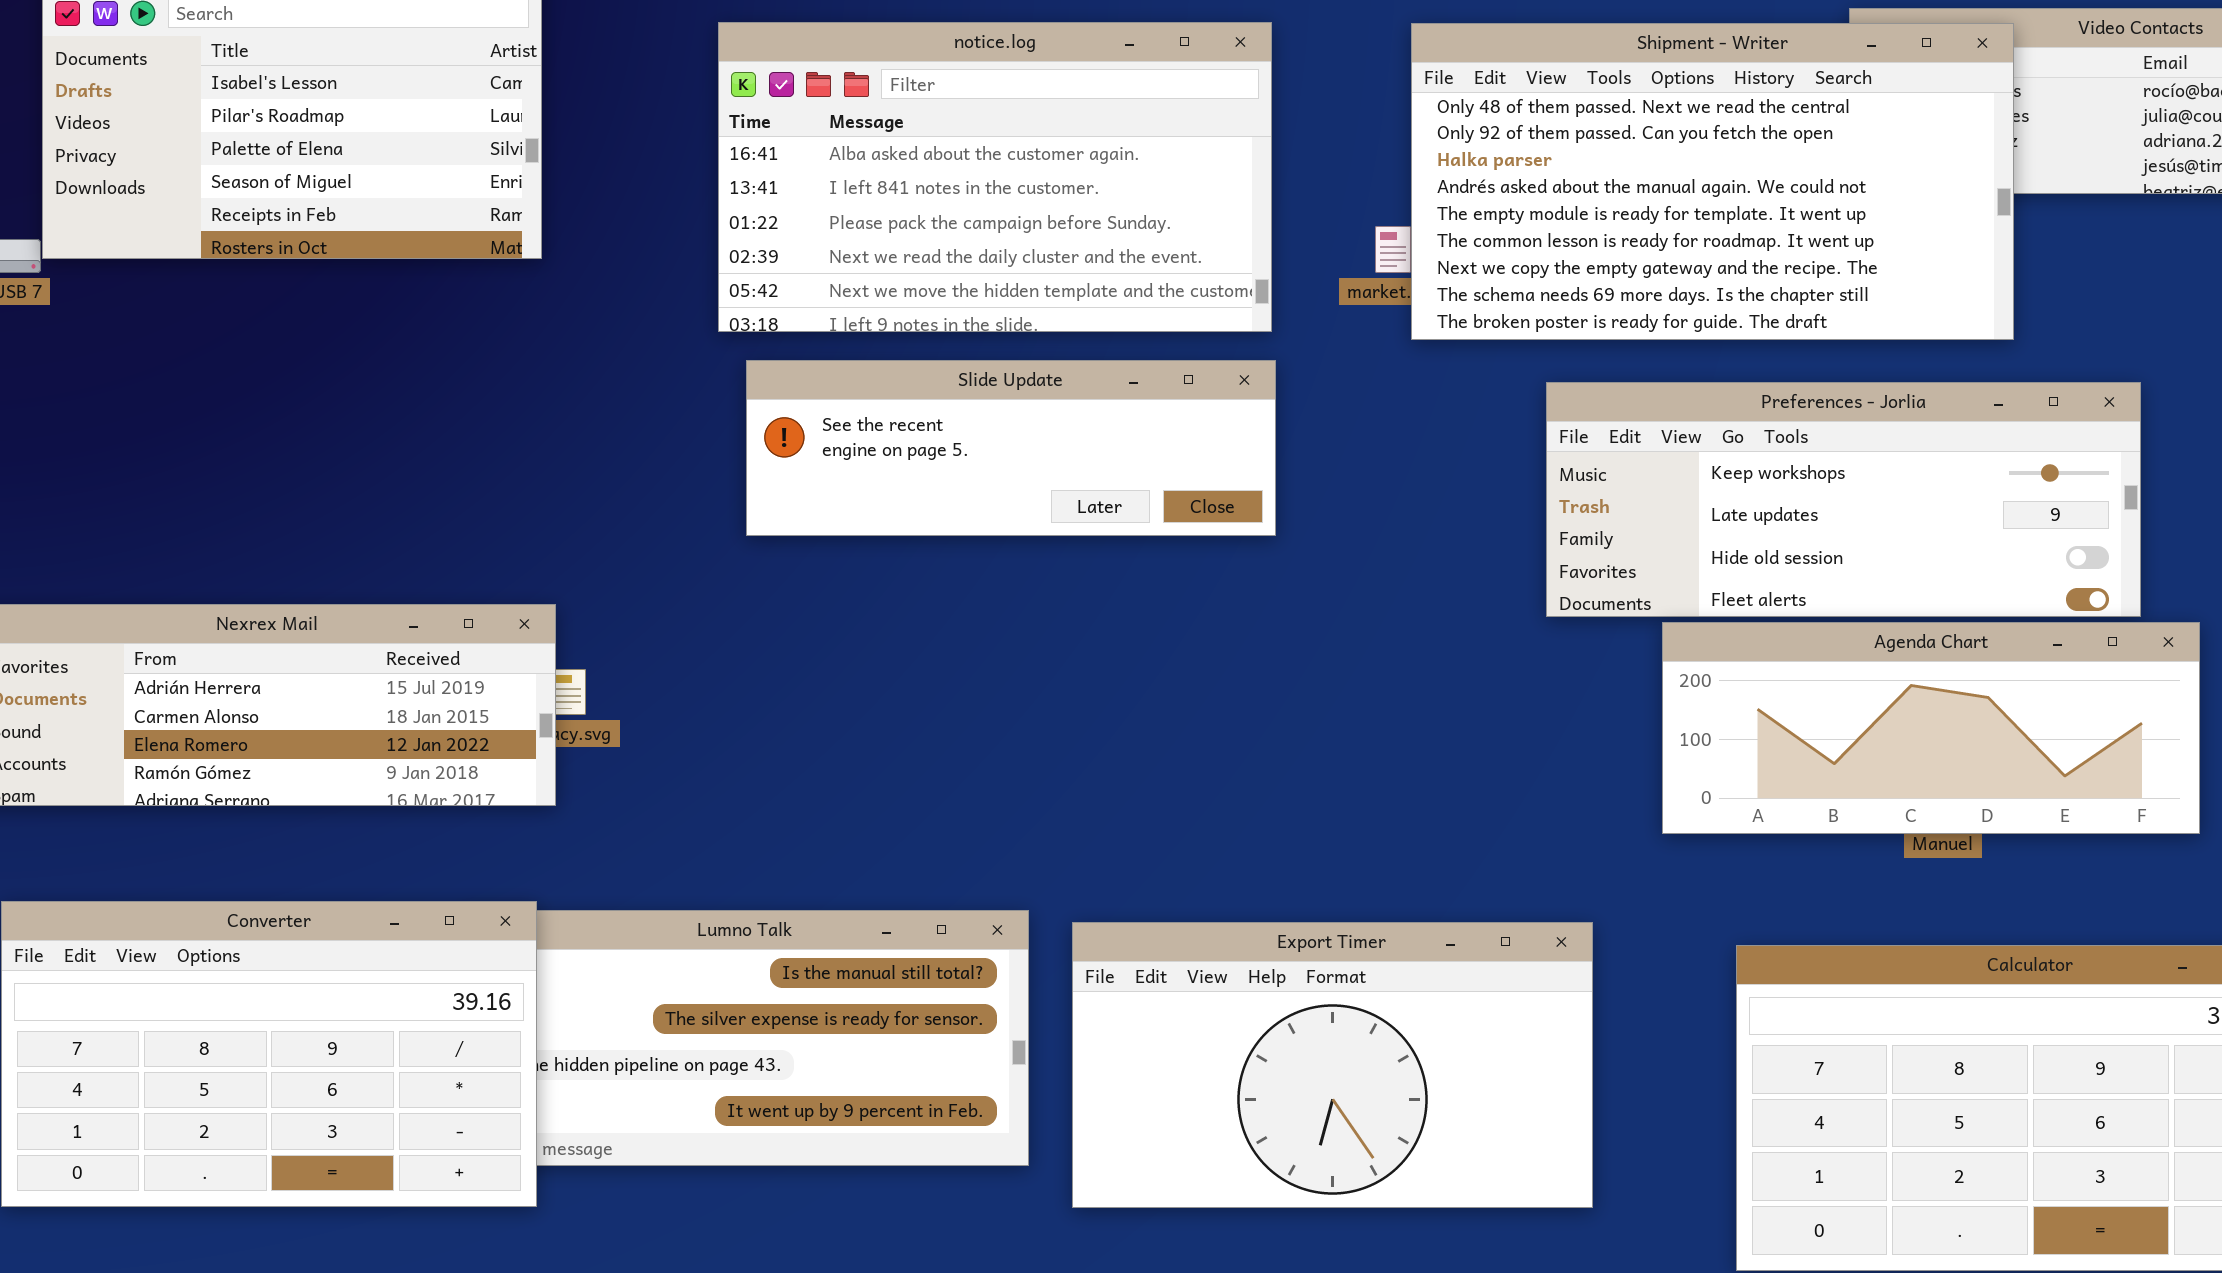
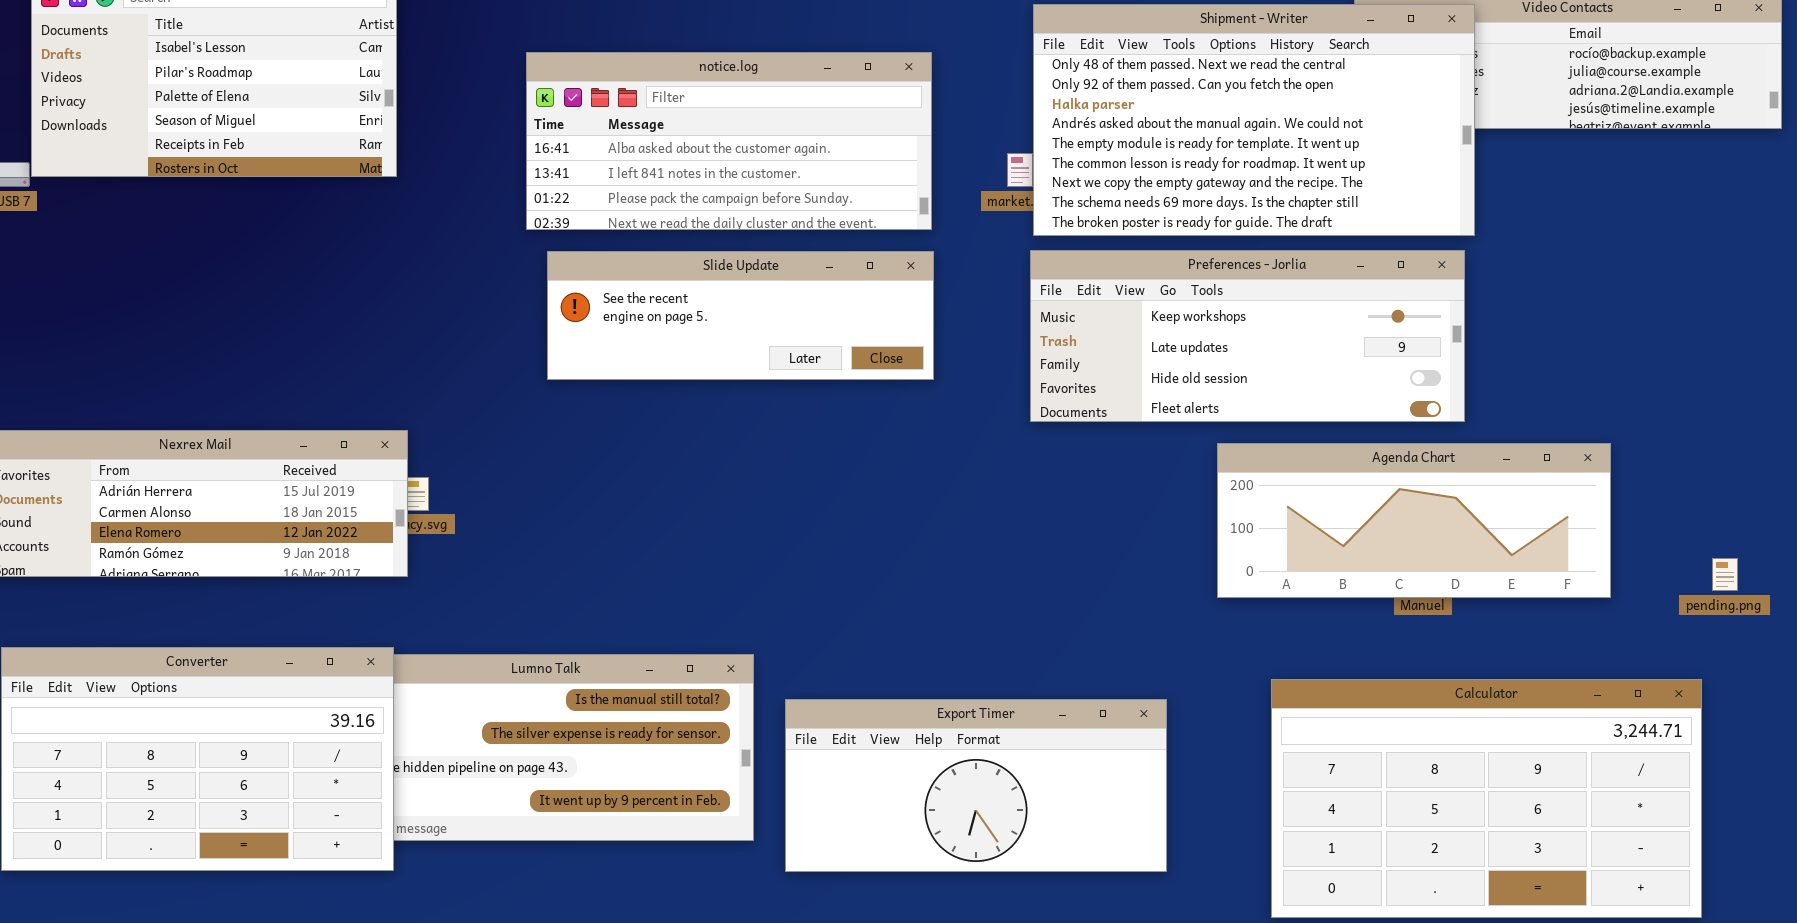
notice.log: [718,22,1272,332] -> [526,52,932,230], resized
Preferences - Jorlia: [1546,382,2141,617] -> [1030,250,1465,422], moved
Export Timer: [1072,922,1593,1208] -> [785,699,1167,872], resized

